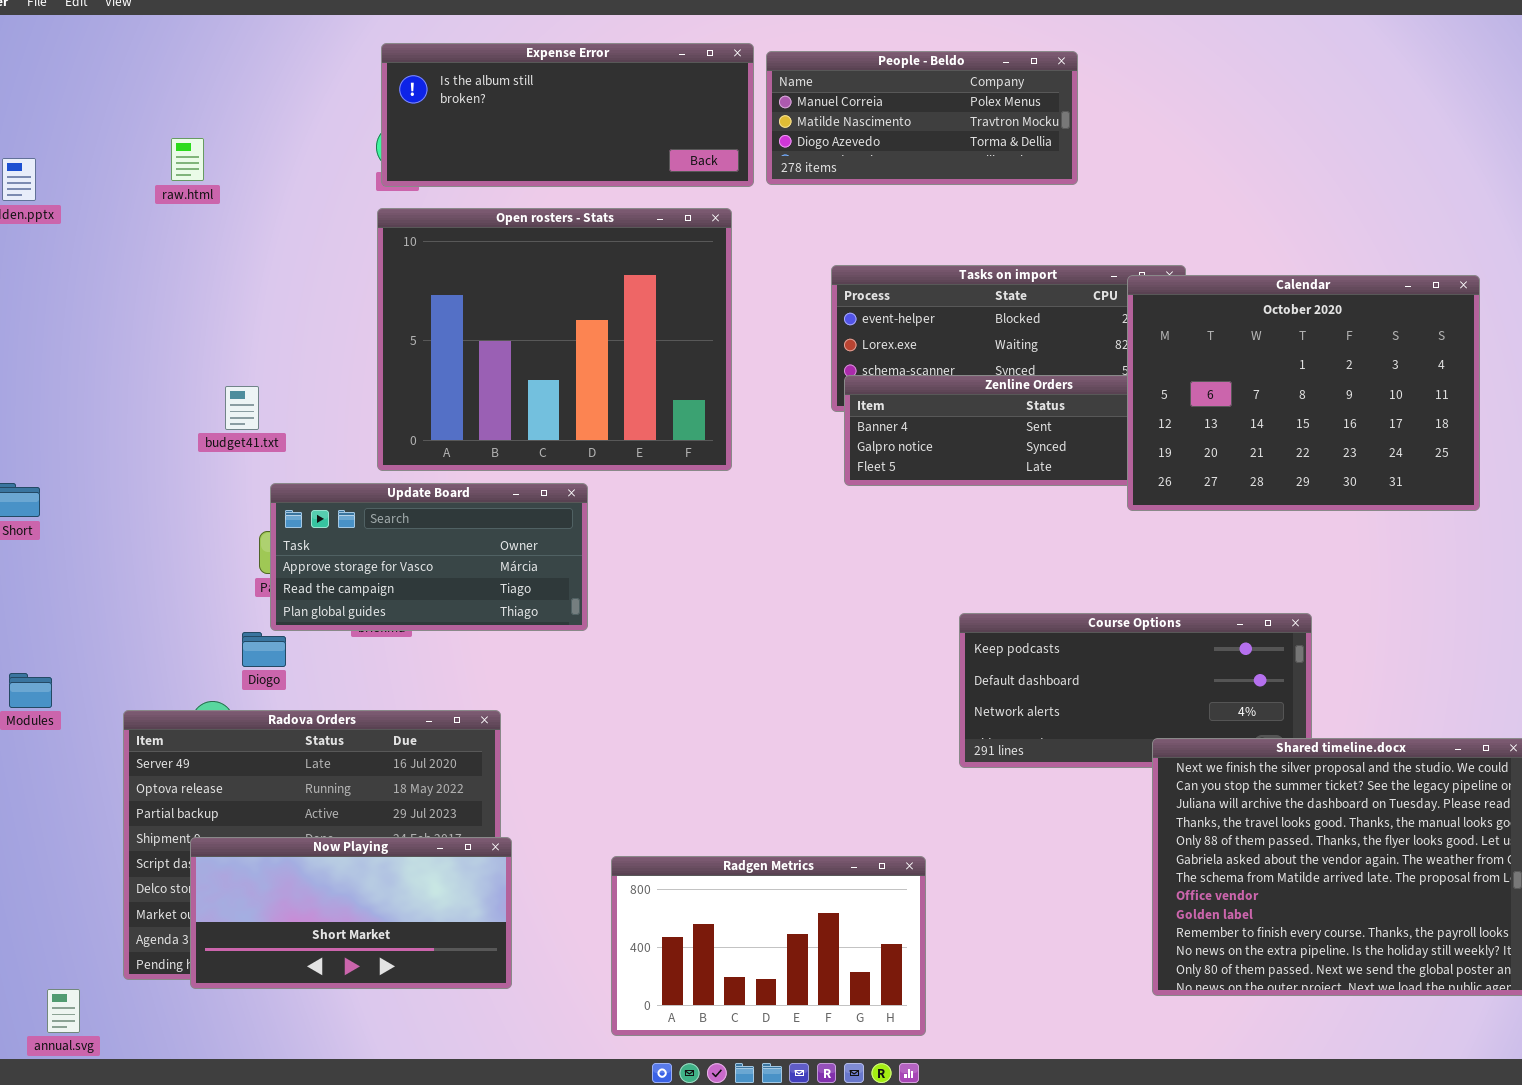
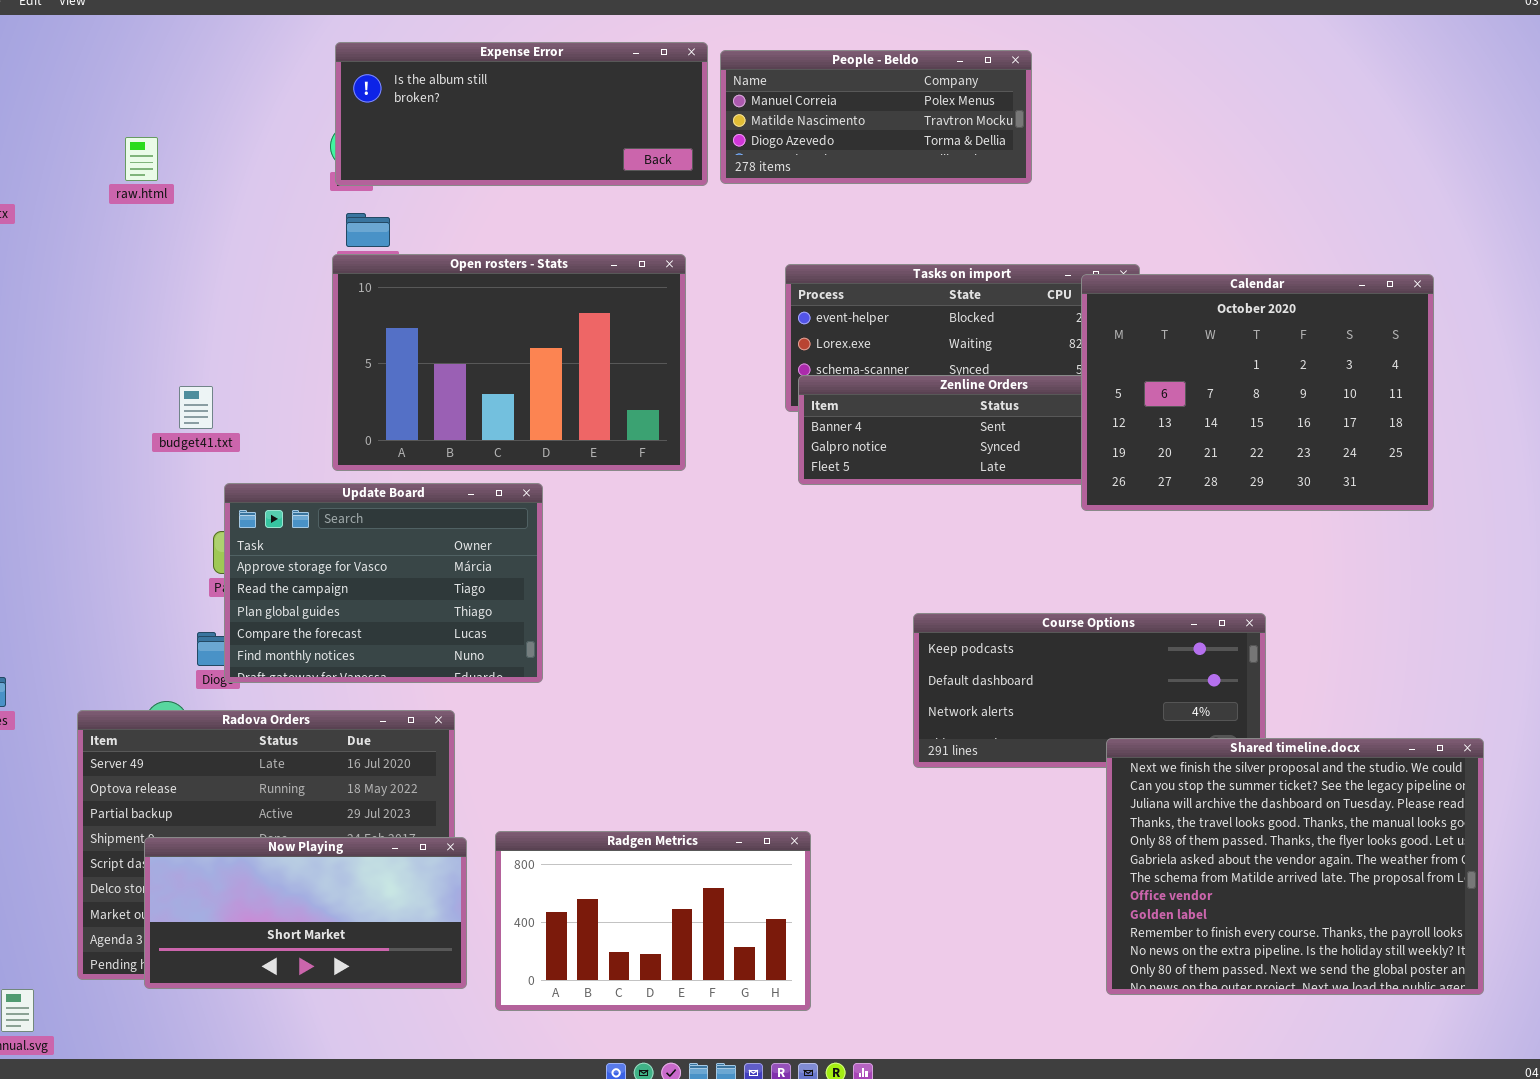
Open rosters - Stats: [377,208,732,471] -> [332,254,686,471], resized
Update Board: [270,483,588,631] -> [224,483,543,683], resized
Radgen Metrics: [611,856,926,1036] -> [495,831,811,1011], moved

